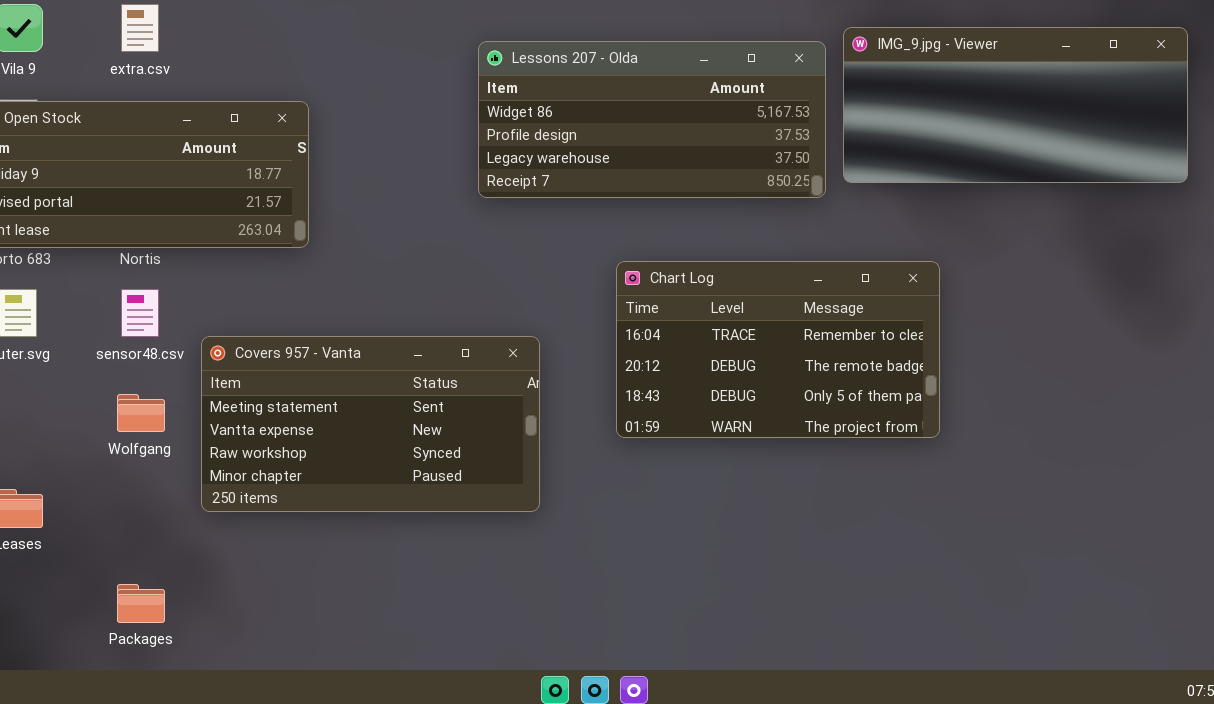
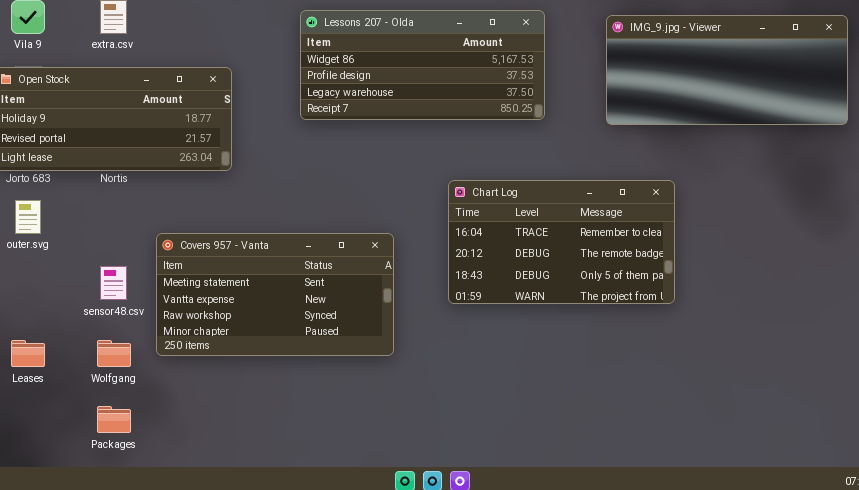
Lessons 207 - Olda: [478,41,826,198] -> [300,10,545,120], moved
sensor48.csv: [121,289,159,337] -> [100,266,127,300], moved
Wolfgang: [117,394,165,432] -> [97,340,131,367], moved

